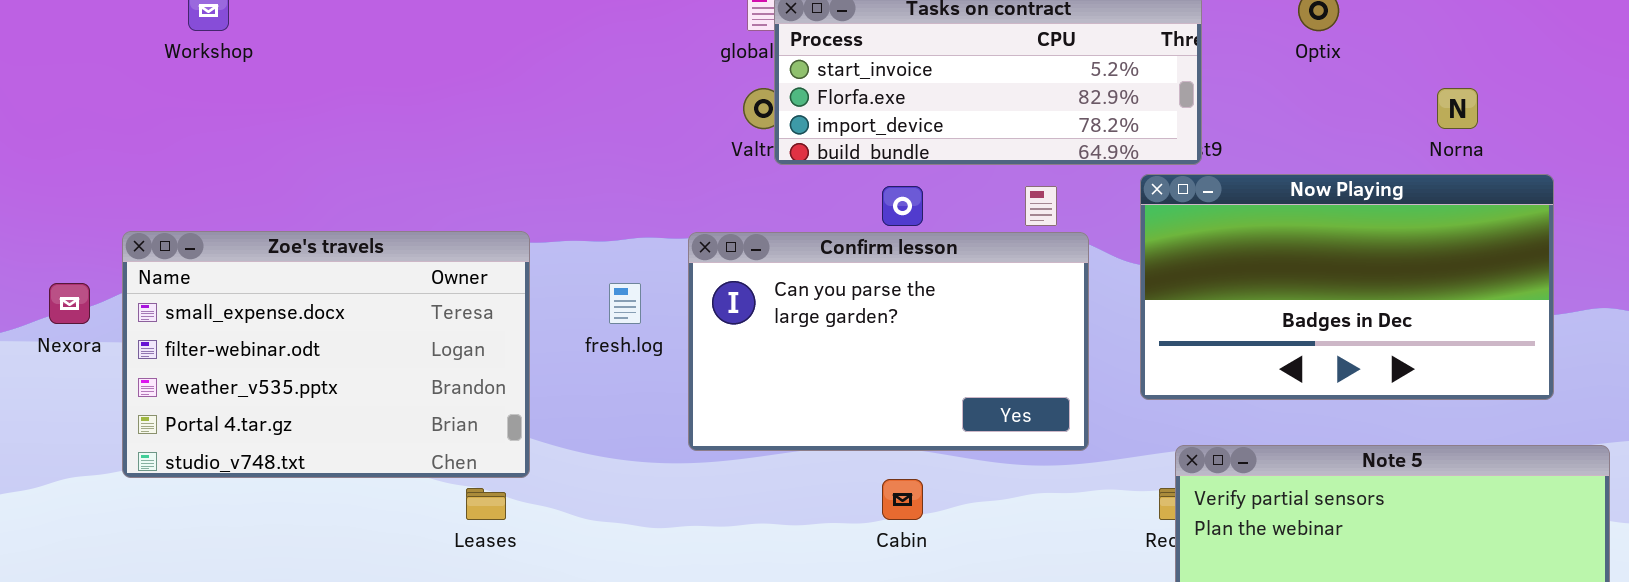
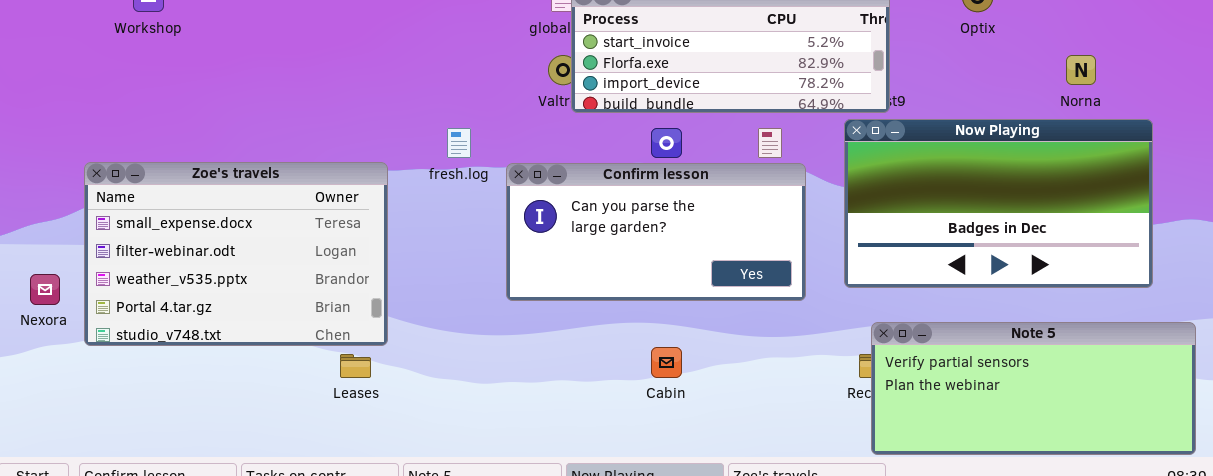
Confirm lesson: [688,232,1089,451] -> [506,163,806,301], resized
Nexora: [49,283,90,324] -> [30,274,60,305], moved
fresh.log: [609,283,641,324] -> [447,128,471,158], moved

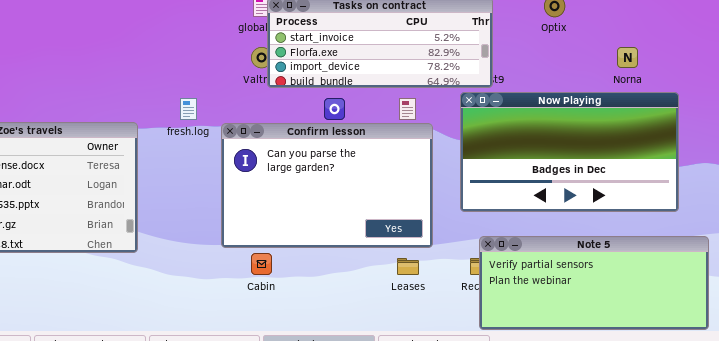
Confirm lesson: [506,163,806,301] -> [221,123,433,248], resized
Cabin: [651,347,682,378] -> [251,253,272,275], moved
Leases: [340,354,371,378] -> [397,258,419,275], moved

